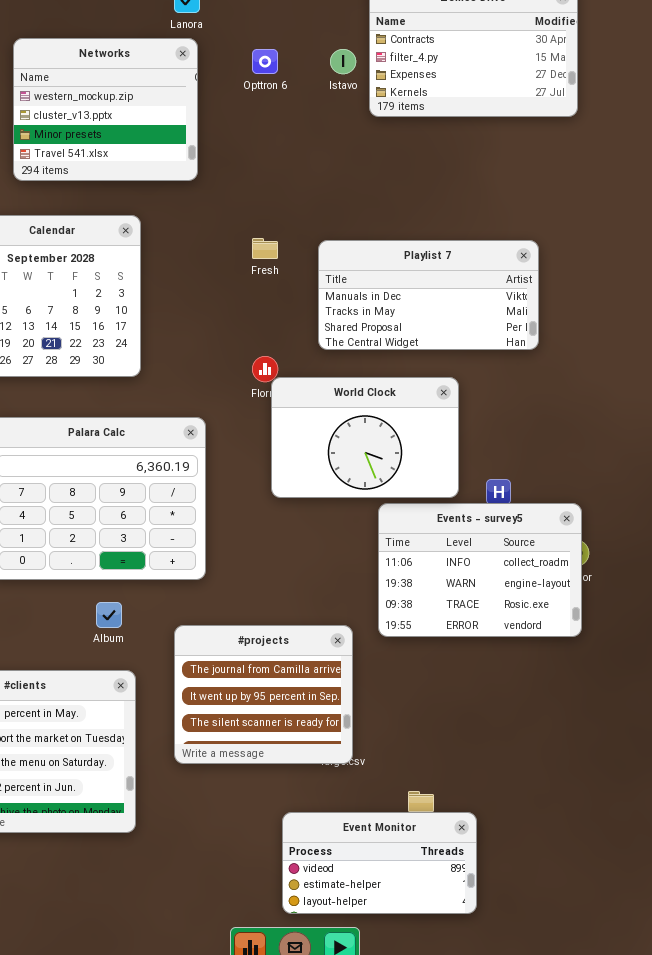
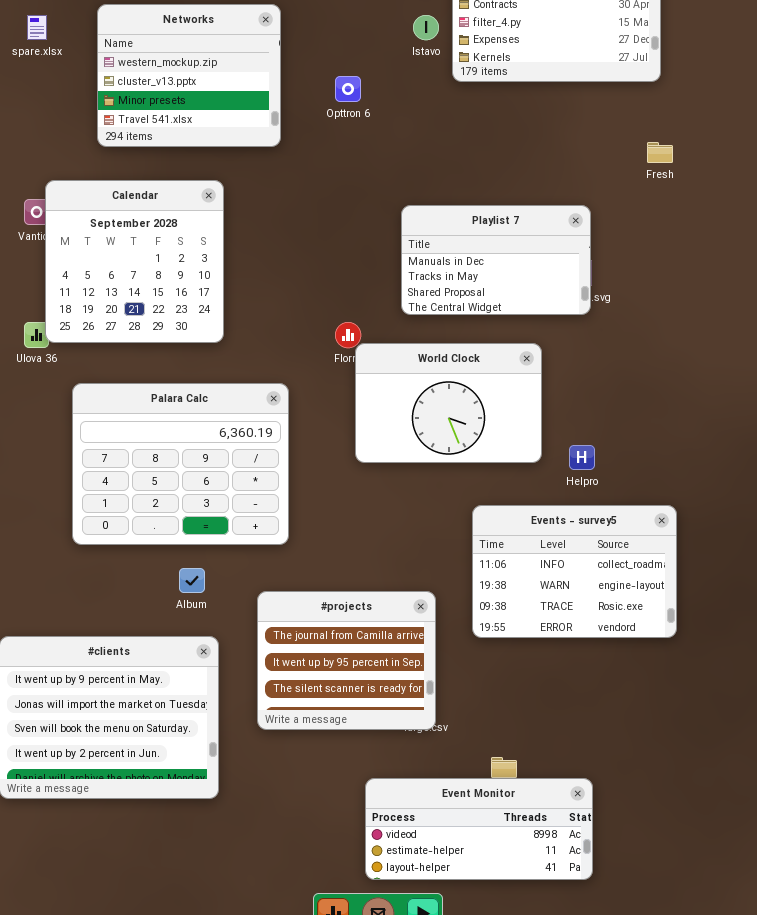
Opttron 6: [252,49,278,74] -> [335,76,361,102], moved
Fresh: [252,238,278,259] -> [647,142,673,163], moved
Playlist 7: [318,240,539,350] -> [401,205,591,315], resized
Events - survey5: [378,503,582,637] -> [472,505,677,638], moved
Event Monitor: [282,812,477,914] -> [365,778,593,880], resized

